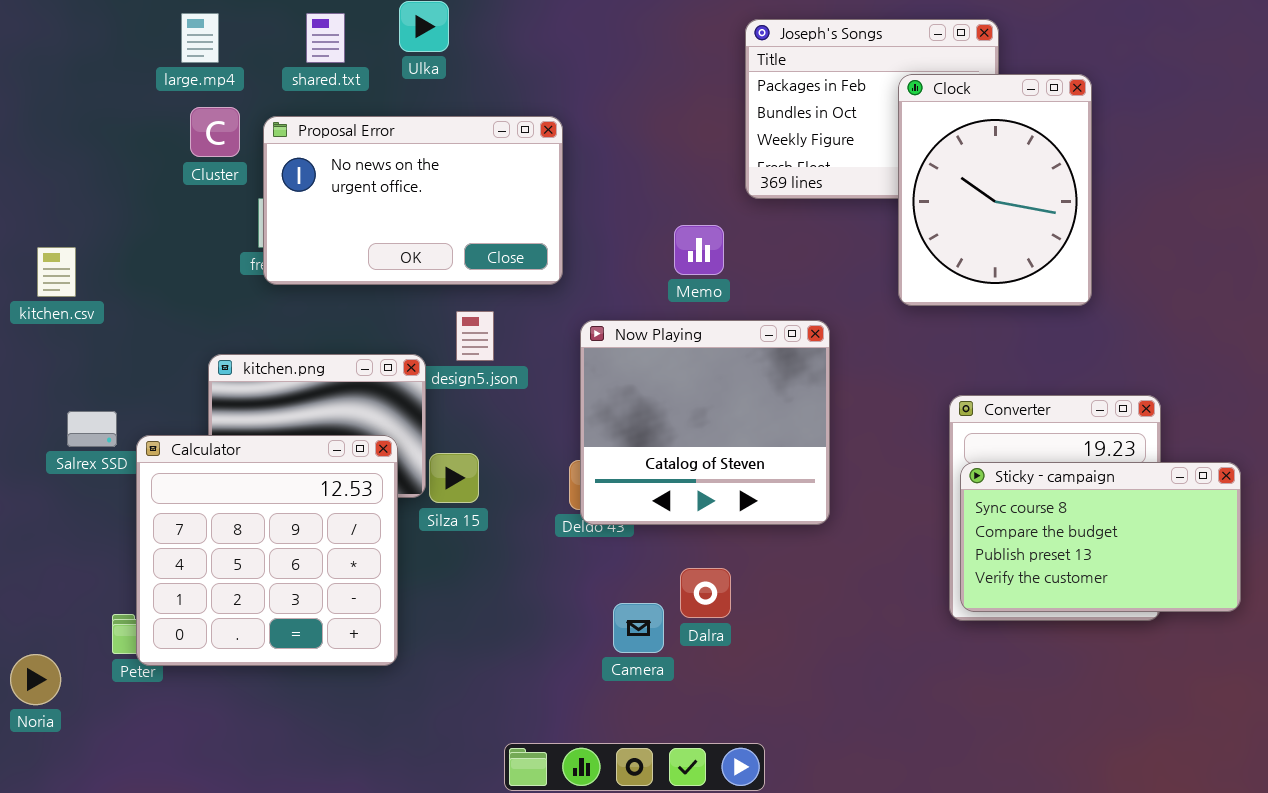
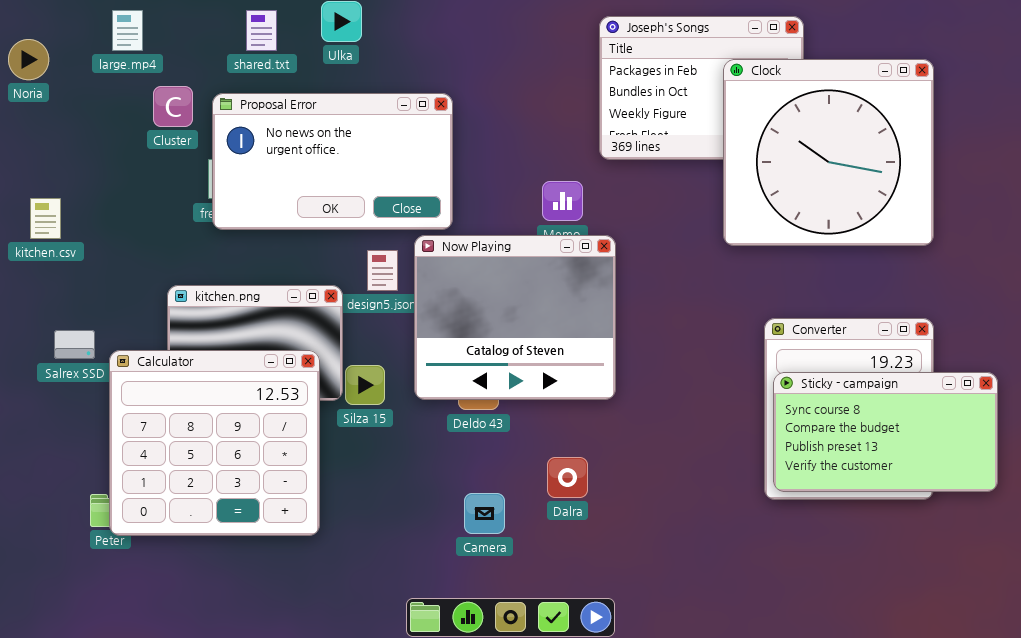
large.mp4: [181,13,219,63] -> [112,10,143,51], moved
Clock: [898,74,1092,306] -> [723,59,934,246], resized
Now Playing: [580,320,830,525] -> [414,235,616,400], moved
Camera: [613,603,664,653] -> [464,493,505,534], moved
Noria: [10,654,61,705] -> [8,39,49,80], moved

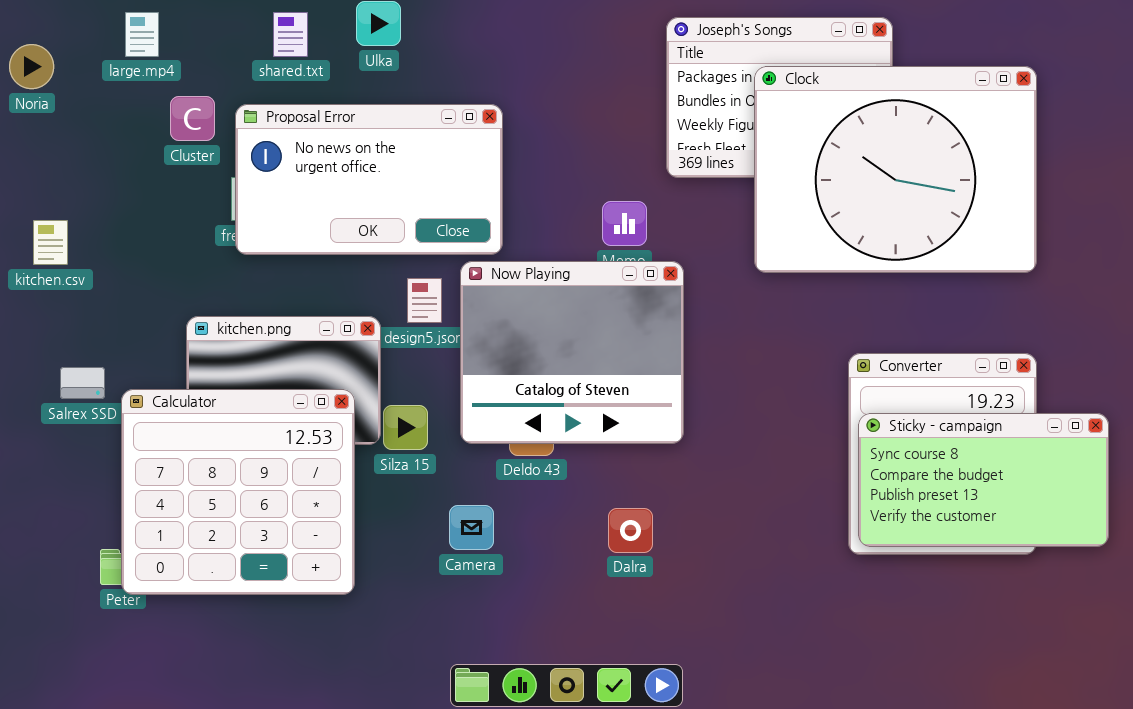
Clock: [723,59,934,246] -> [754,66,1037,273], resized
Camera: [464,493,505,534] -> [449,505,494,550], moved

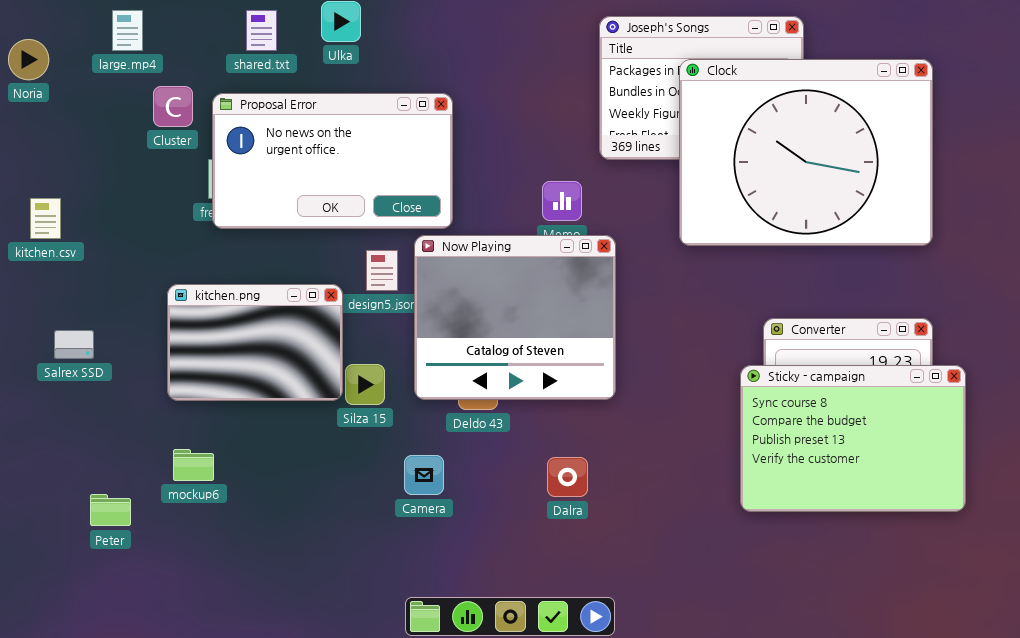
Calculator: [121,389,355,595] -> none, closed
Sticky - campaign: [858,413,1109,547] -> [740,365,966,512], moved, resized

